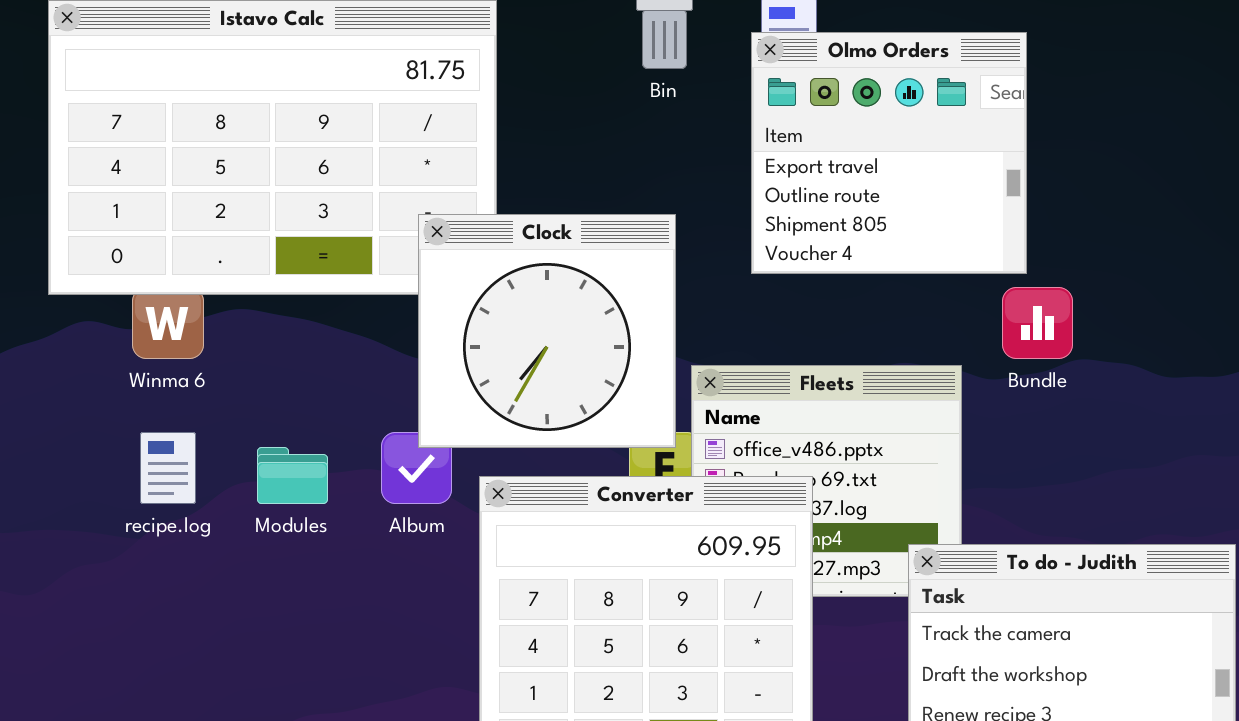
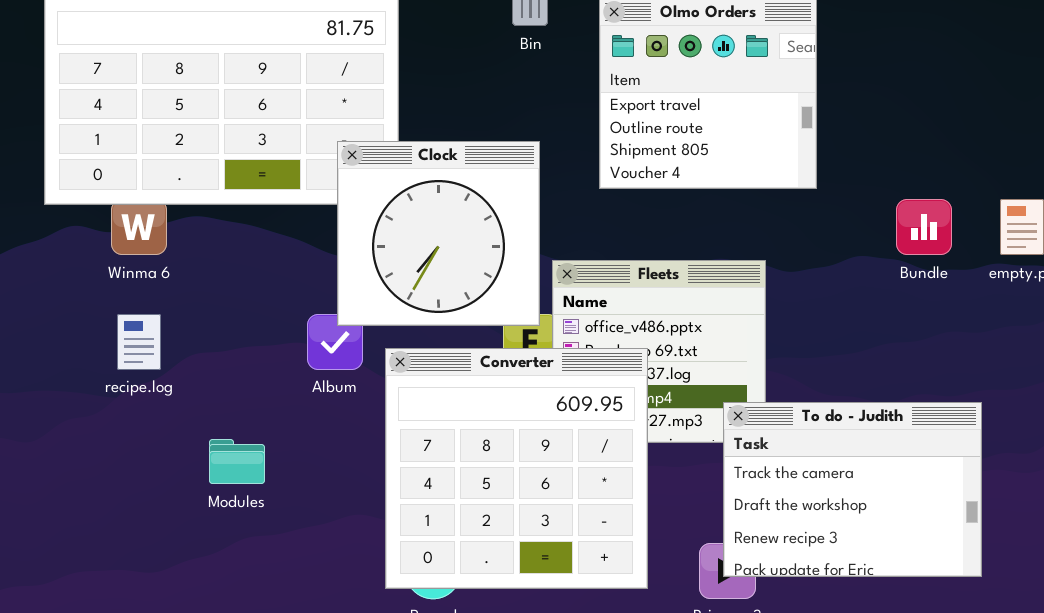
Bundle: [1002,287,1073,359] -> [896,199,952,255], moved
Modules: [257,447,328,504] -> [209,439,265,484], moved

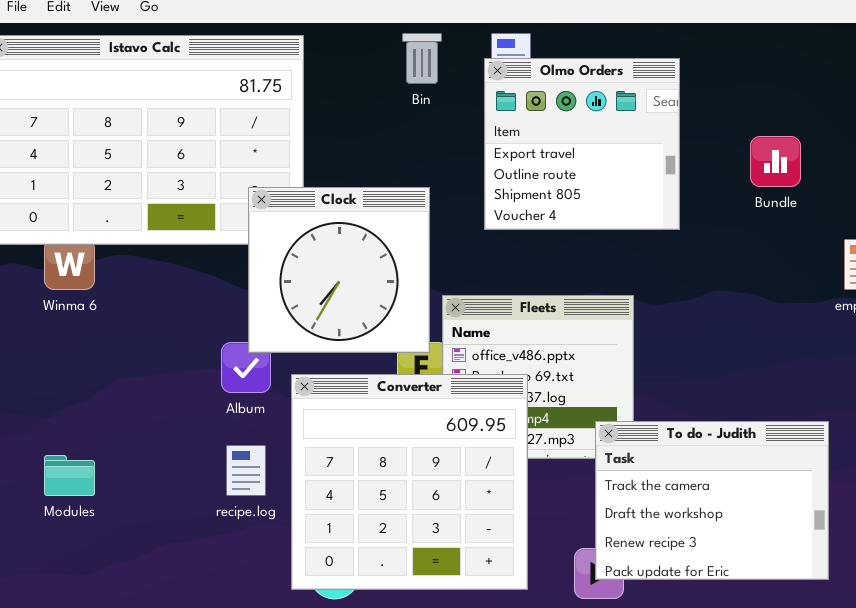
Bundle: [896,199,952,255] -> [750,136,801,187], moved
recipe.log: [117,314,161,370] -> [226,445,266,496], moved
Modules: [209,439,265,484] -> [44,455,95,496], moved

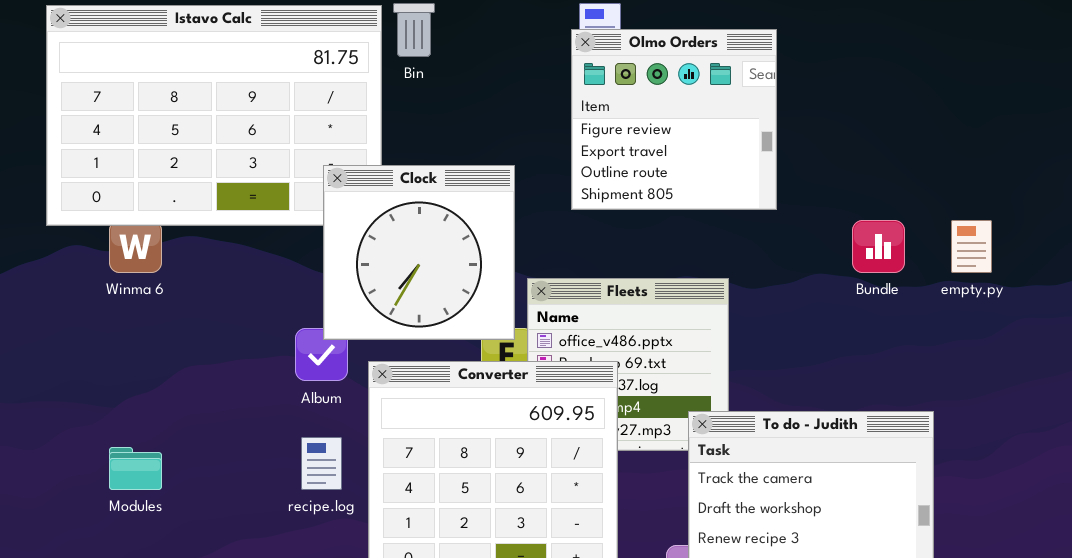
Bin: [402,33,442,84] -> [393,3,435,57], moved
Olmo Orders: [484,58,680,230] -> [571,29,777,210], scrolled up 1 row
Bundle: [750,136,801,187] -> [852,220,905,273], moved

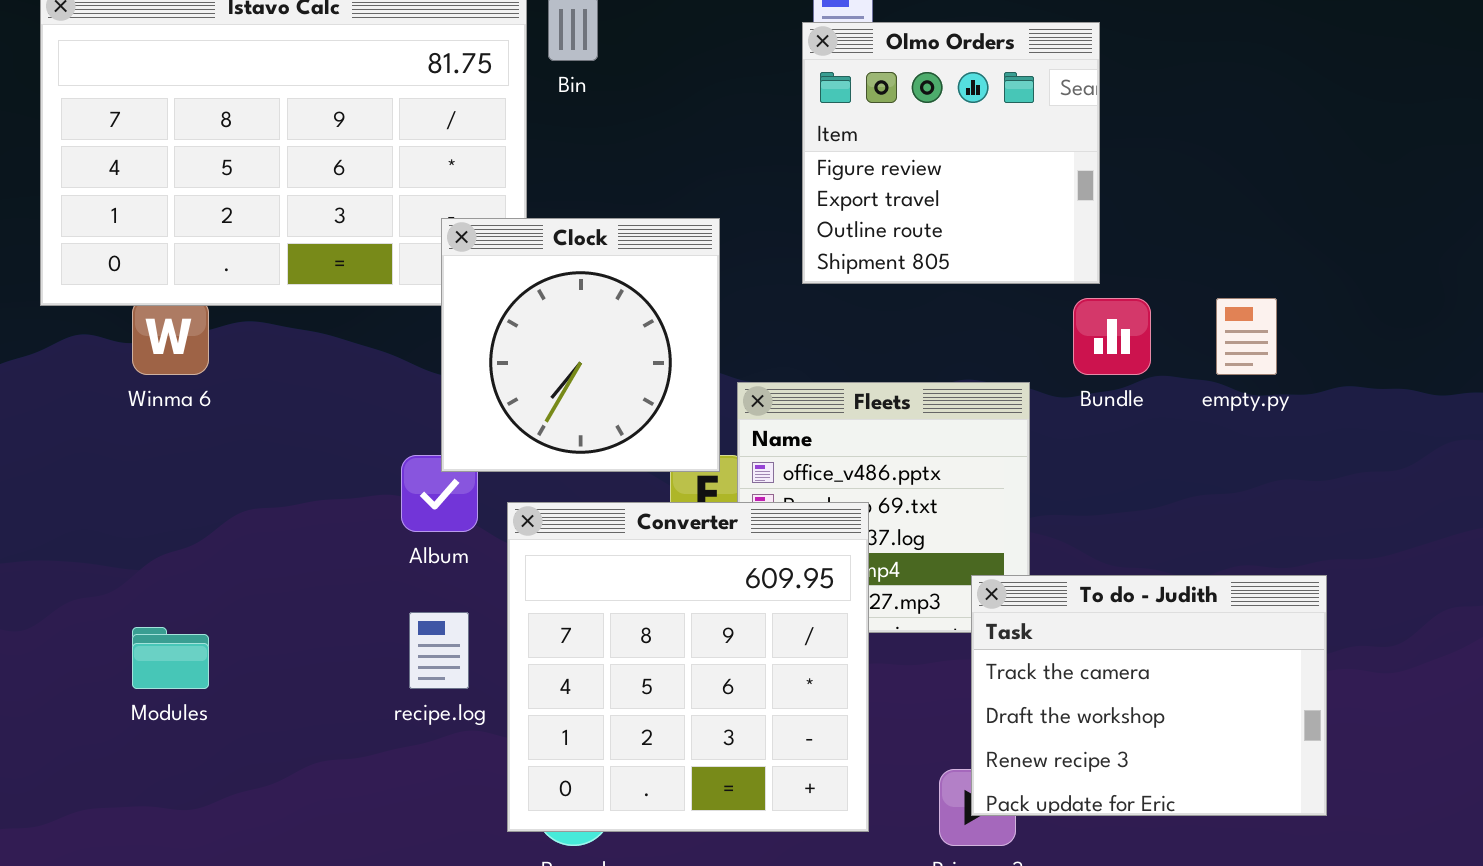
Bundle: [852,220,905,273] -> [1073,298,1151,375], moved
empty.py: [951,220,992,273] -> [1216,298,1277,375], moved

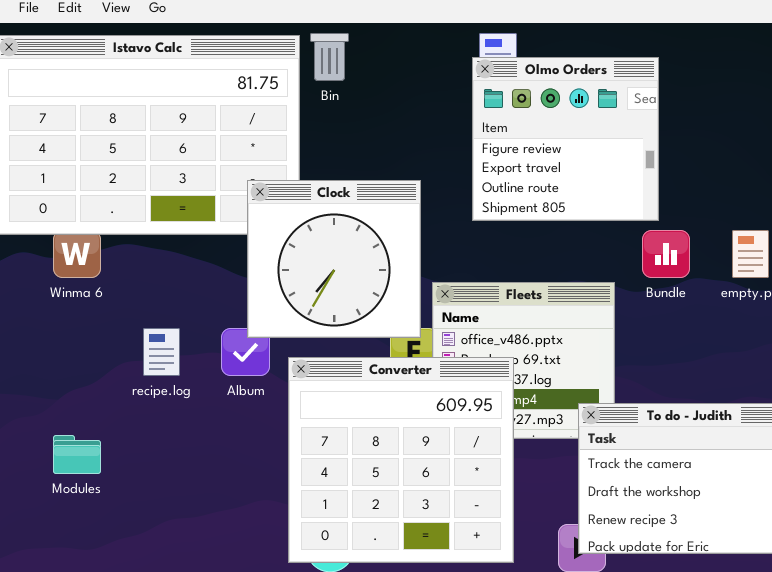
recipe.log: [409,612,469,689] -> [143,328,180,376], moved

